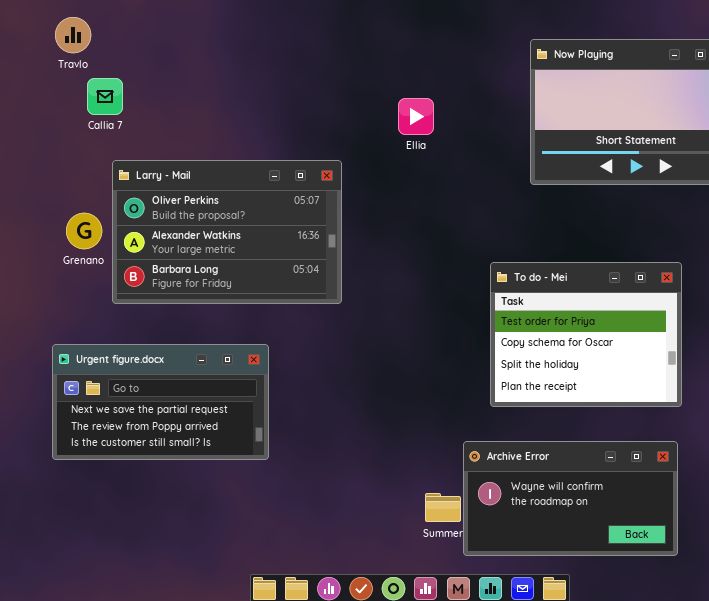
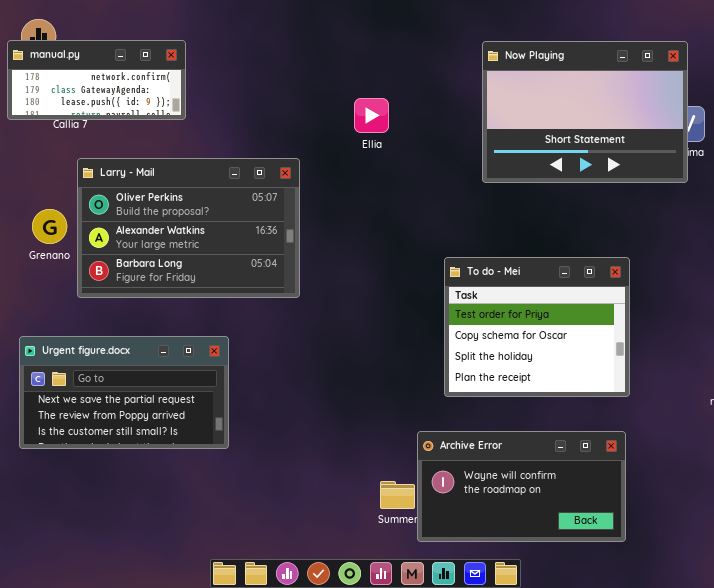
manual.py: none -> [7,40,186,120], opened

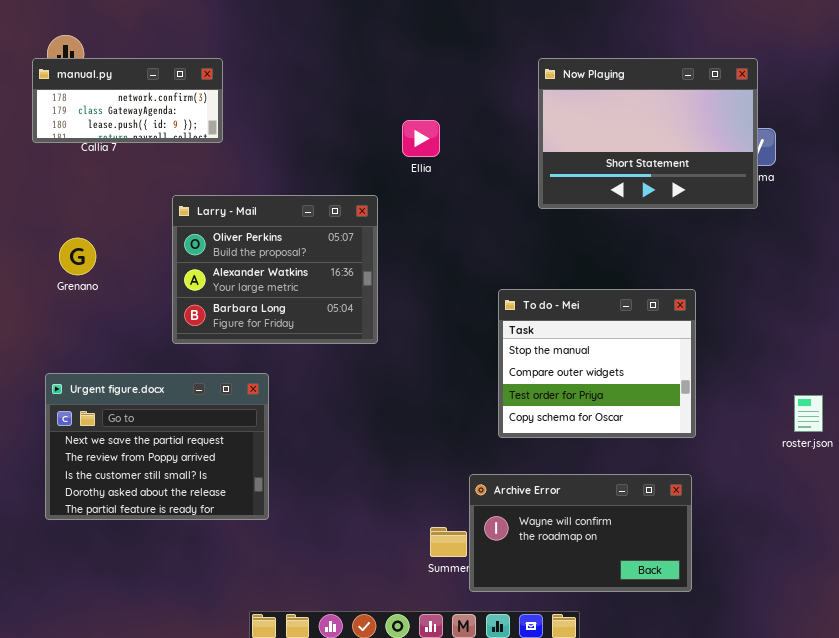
Larry - Mail: [77,158,300,298] -> [172,195,378,344], moved, resized
To do - Mei: [444,257,630,397] -> [498,289,696,438], scrolled up 2 rows
Urgent figure.docx: [19,336,229,449] -> [45,373,269,520], resized

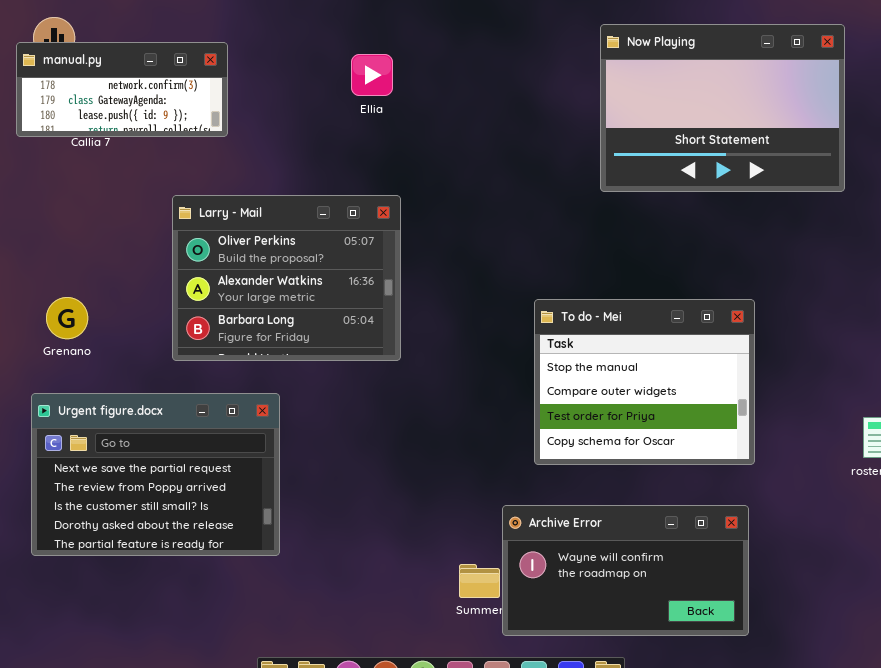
Now Playing: [538,58,758,209] -> [600,24,845,192], moved
Ellia: [402,120,440,157] -> [351,54,393,96], moved
Grenano: [59,238,96,275] -> [46,297,88,339], moved

